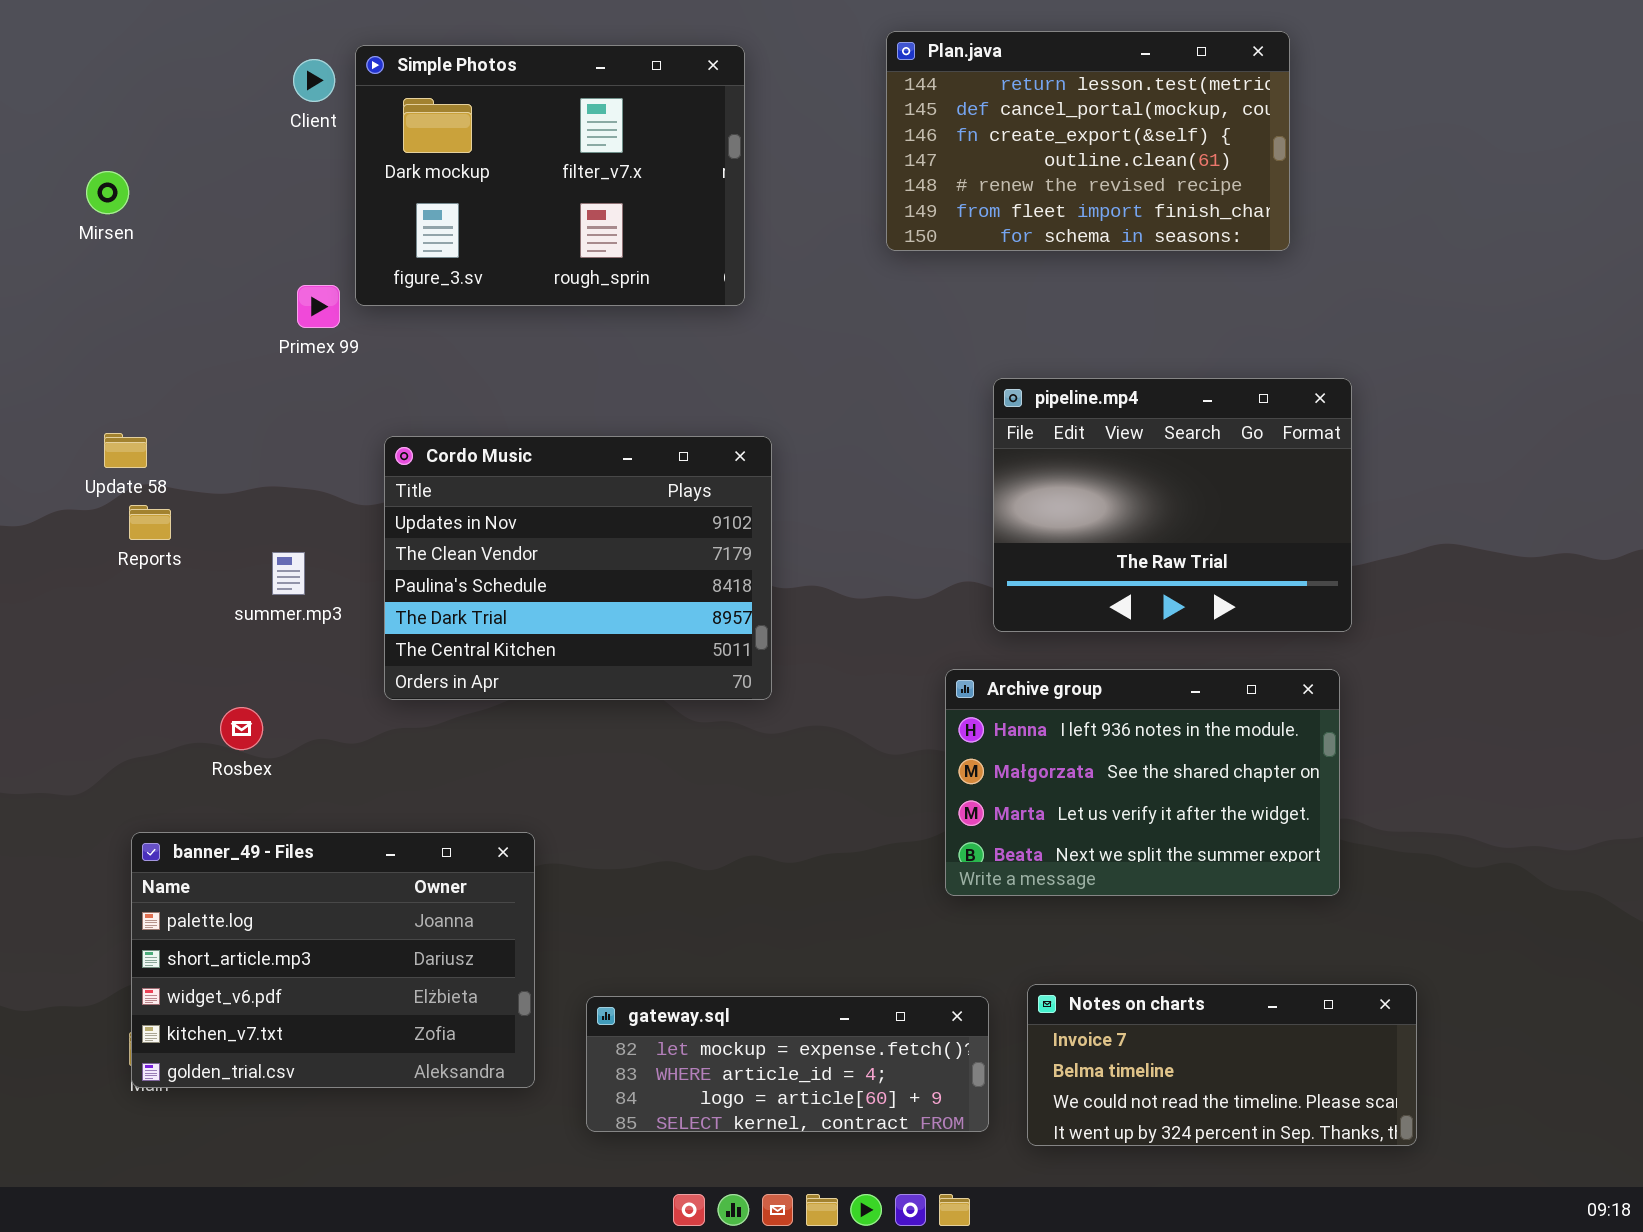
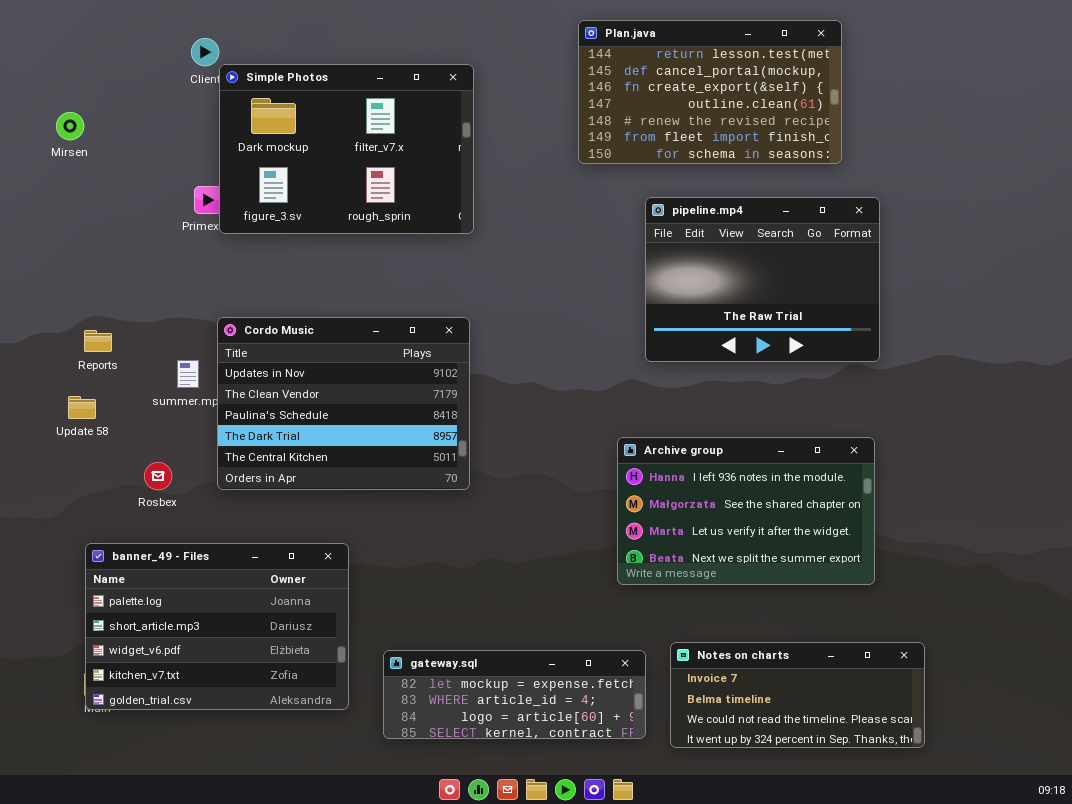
Simple Photos: [355,45,745,306] -> [219,64,474,234], moved
pipeline.mp4: [993,378,1352,632] -> [645,197,880,362], moved
Update 58: [104,433,147,468] -> [68,396,96,419], moved
Cordo Music: [384,436,772,700] -> [217,317,470,490], moved

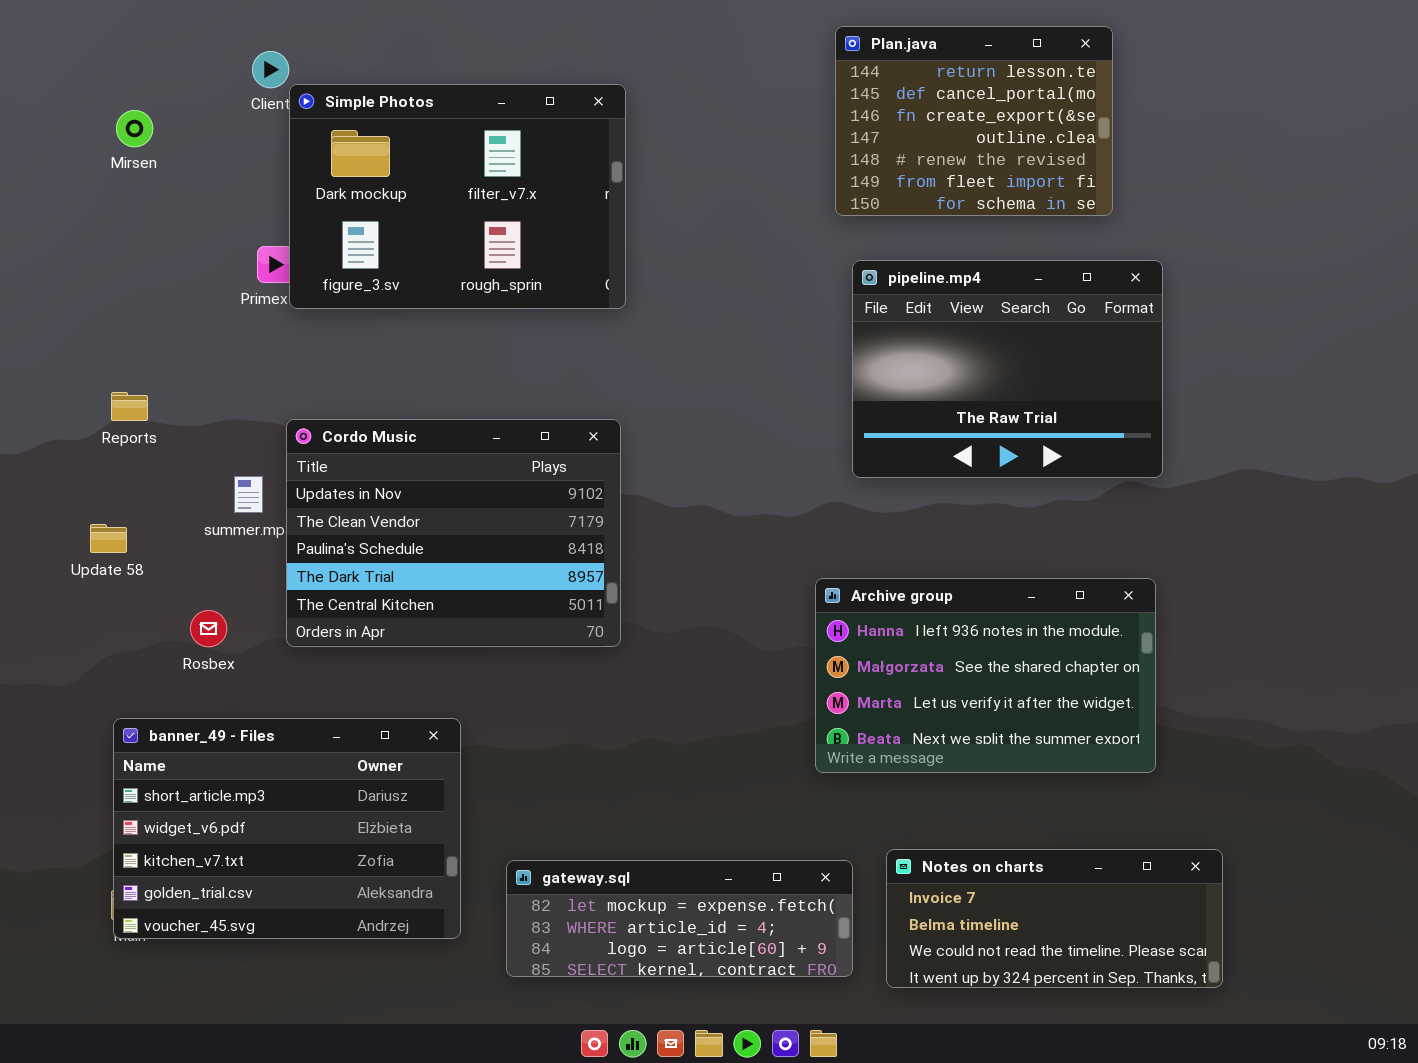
Plan.java: [578,20,842,164] -> [835,26,1113,216], resized
Mirsen: [56,112,84,140] -> [116,110,153,147], moved
Reports: [84,330,112,352] -> [111,392,148,421], moved
banner_49 - Files: [85,543,349,710] -> [113,718,461,939], scrolled down 1 row

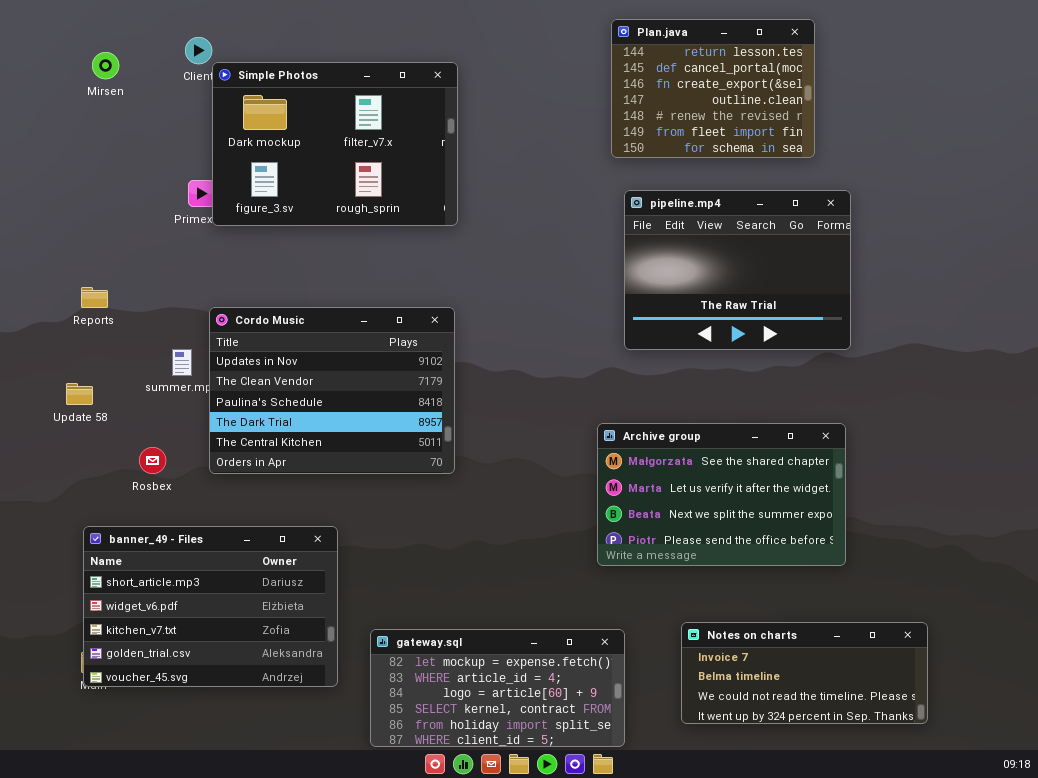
Mirsen: [116,110,153,147] -> [92,52,119,79], moved
Archive group: [815,578,1156,773] -> [597,423,846,566], scrolled down 1 row
Notes on charts: [886,849,1223,988] -> [681,622,928,724], moved
gateway.sql: [506,860,853,977] -> [370,629,625,747], resized

